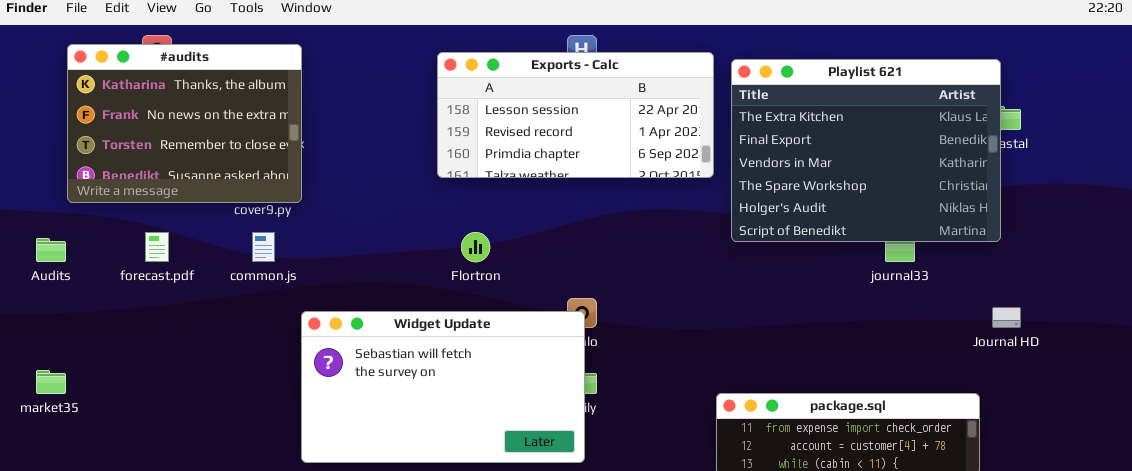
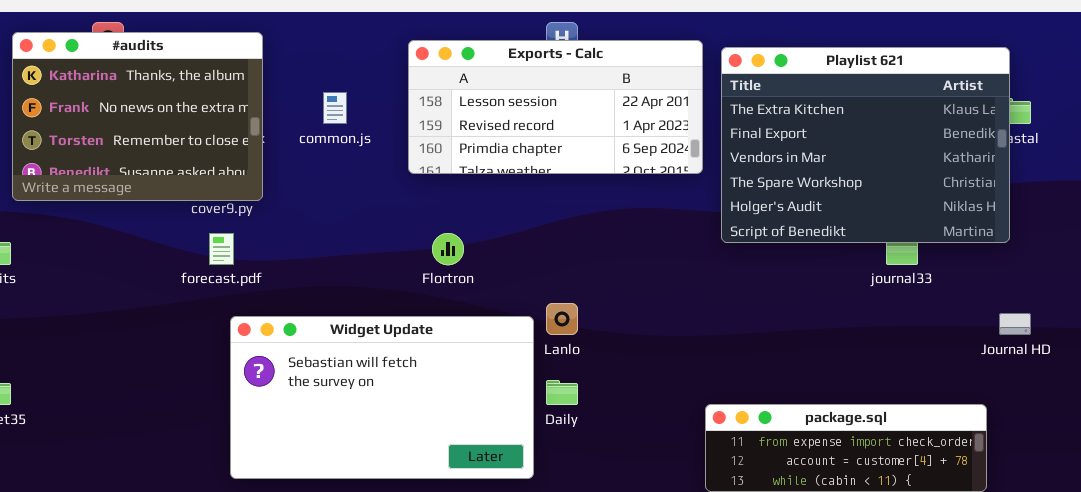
forecast.pdf: [145,232,169,262] -> [209,233,234,265], moved
common.js: [252,232,275,262] -> [323,92,347,124], moved
Widget Update: [301,311,585,463] -> [230,316,534,479], moved

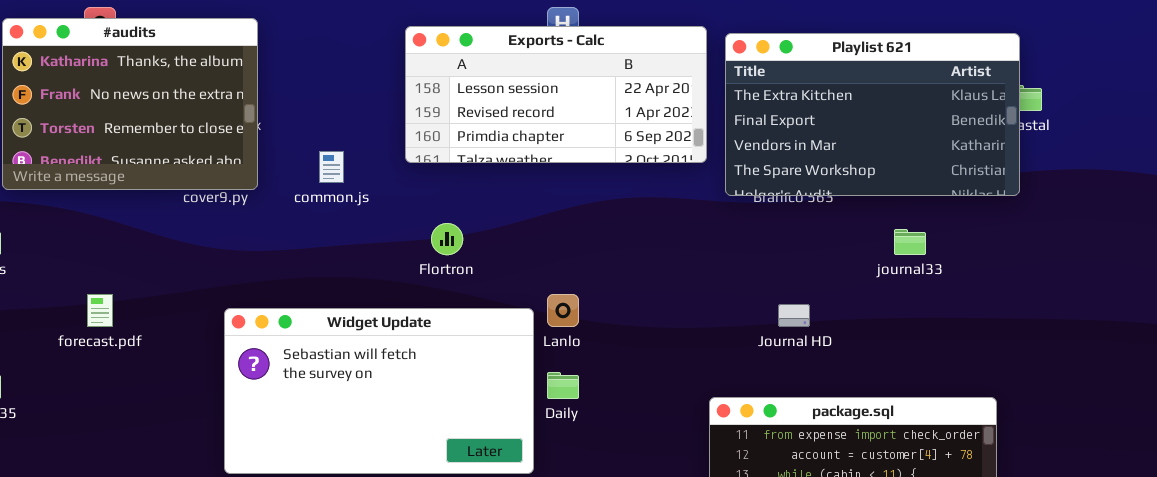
Playlist 621: [721,47,1010,243] -> [725,33,1020,196], resized
common.js: [323,92,347,124] -> [319,151,344,183], moved
forecast.pdf: [209,233,234,265] -> [87,294,113,327], moved
Journal HD: [999,313,1031,335] -> [778,304,810,327], moved

